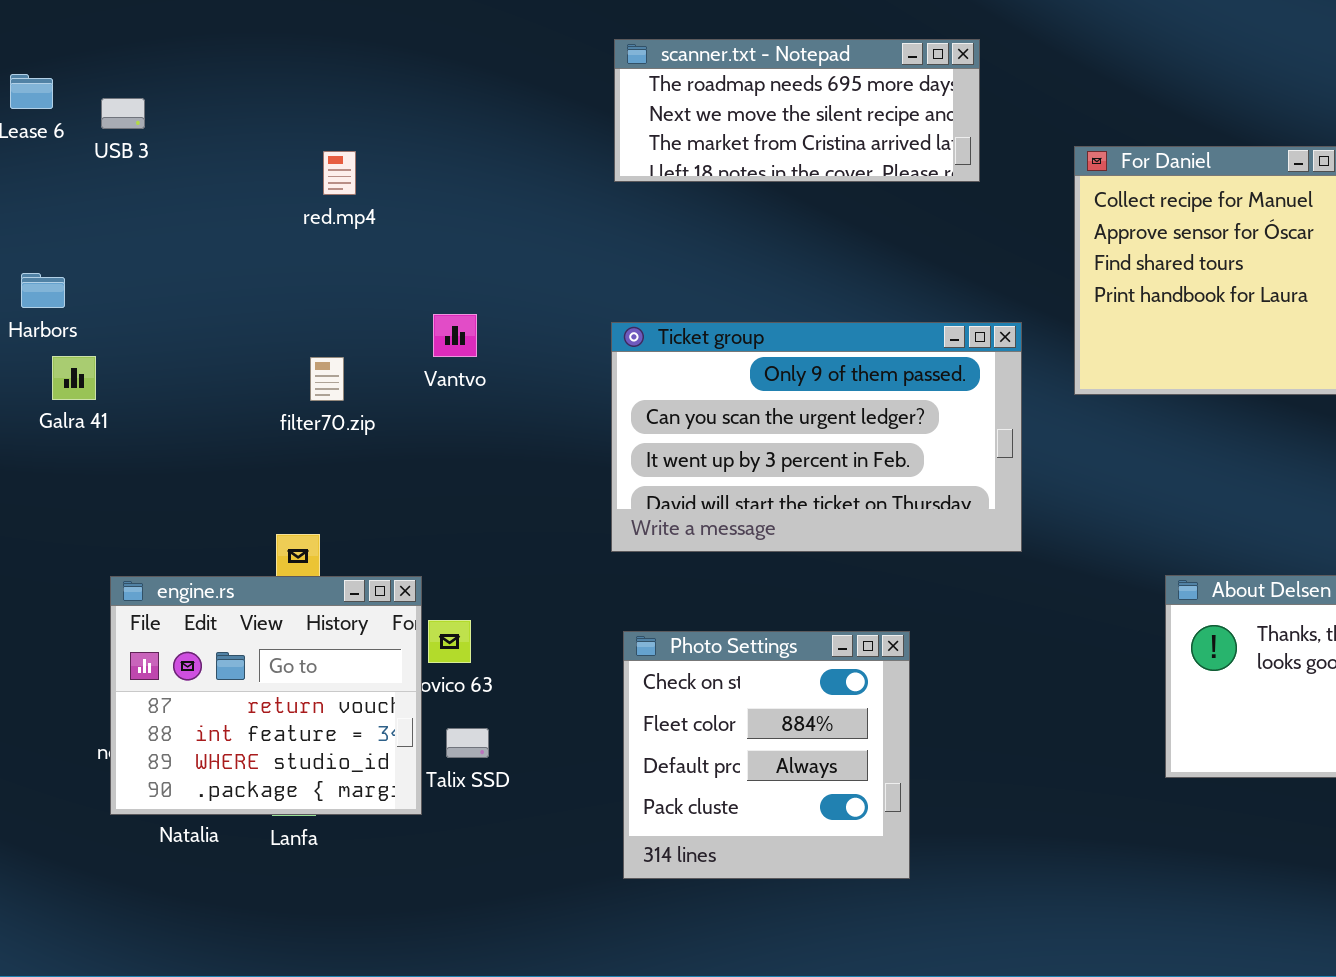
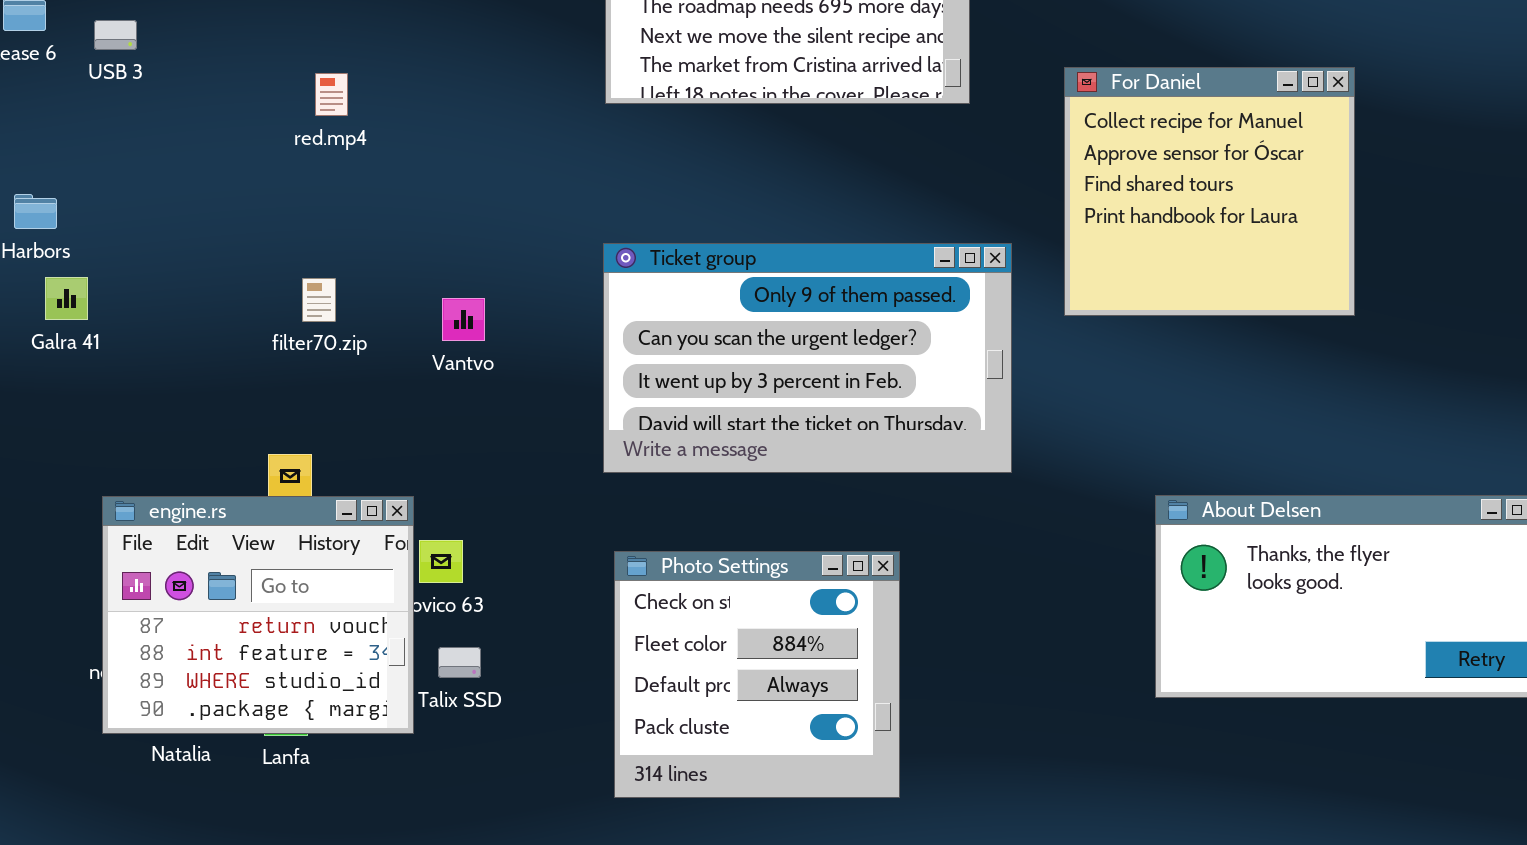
Vantvo: [433,314,477,357] -> [442,298,485,341], moved

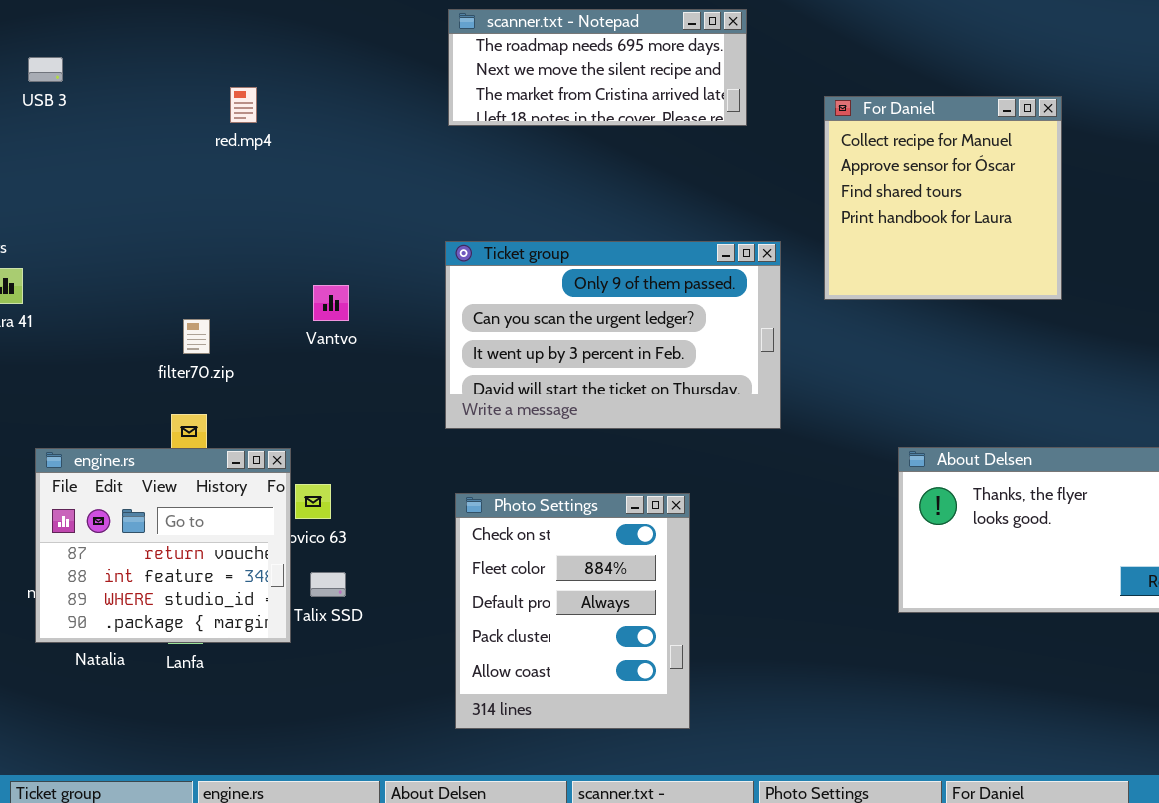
red.mp4: [315,73,348,116] -> [230,87,257,123], moved
filter70.zip: [302,278,336,322] -> [183,319,210,354], moved
Photo Settings: [614,551,900,798] -> [455,493,690,729], resized

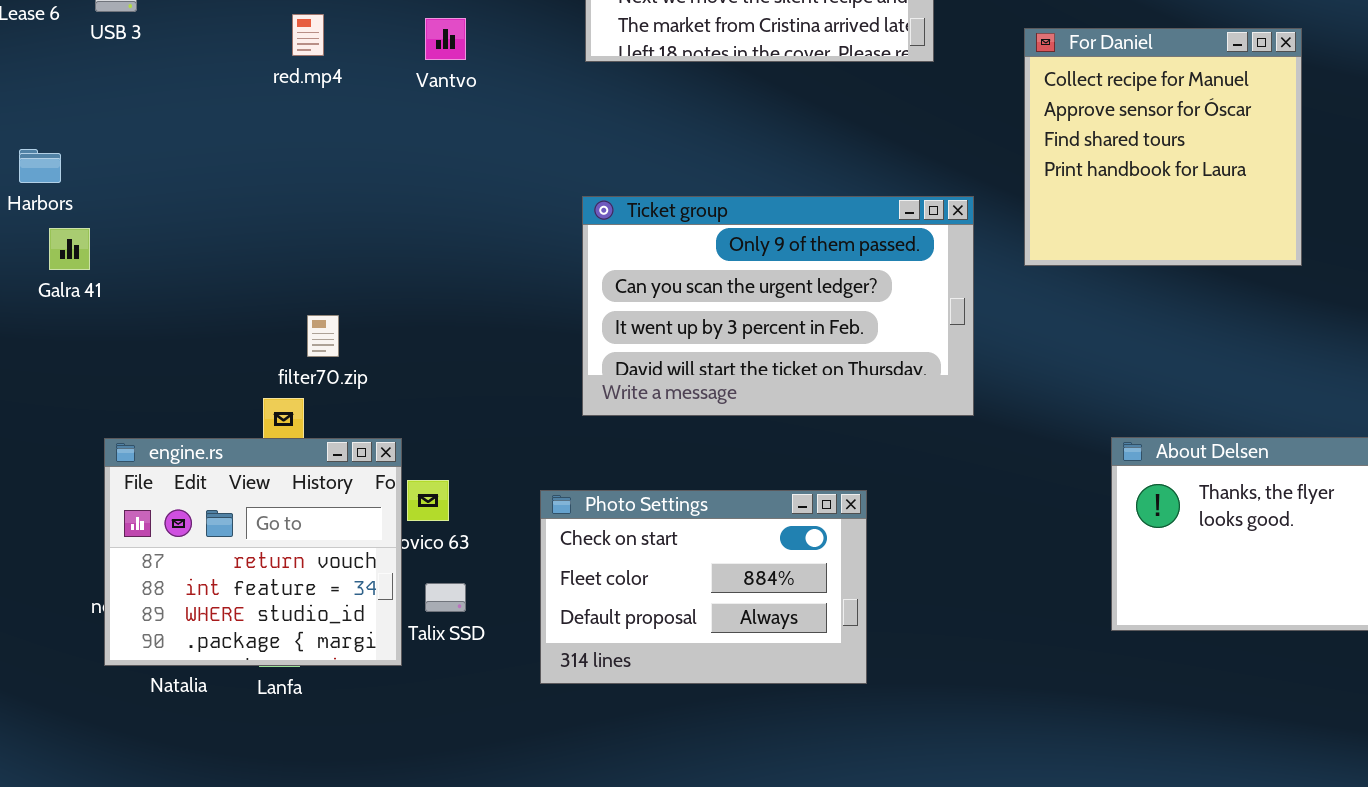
red.mp4: [230,87,257,123] -> [292,14,324,56], moved
Vantvo: [313,285,349,321] -> [425,18,466,60], moved
filter70.zip: [183,319,210,354] -> [307,315,339,357], moved
Photo Settings: [455,493,690,729] -> [540,490,867,684], resized

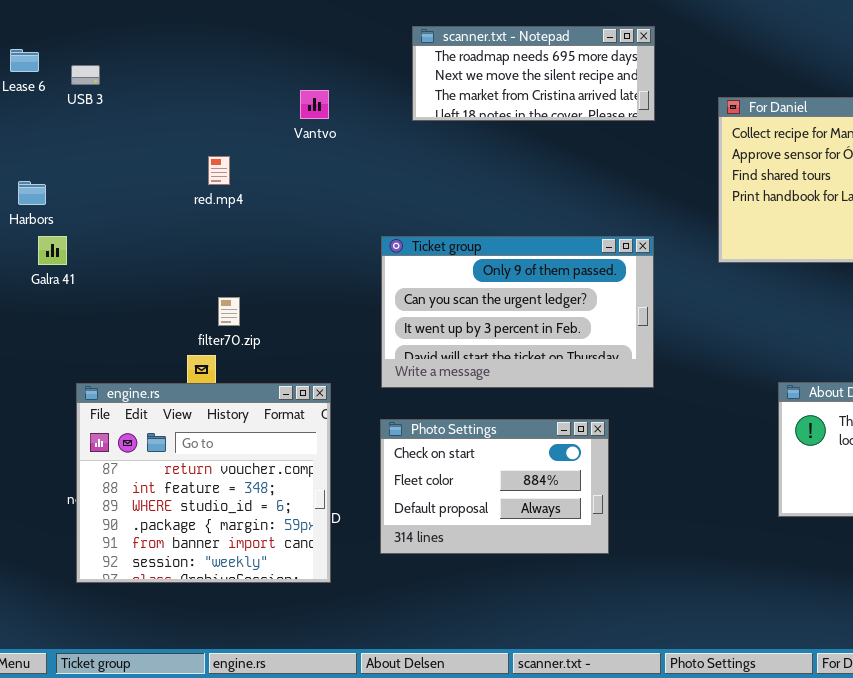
red.mp4: [292,14,324,56] -> [208,156,230,185], moved
Ticket group: [582,196,974,416] -> [381,236,654,388], moved
engine.rs: [104,438,402,666] -> [76,383,331,583], resized

